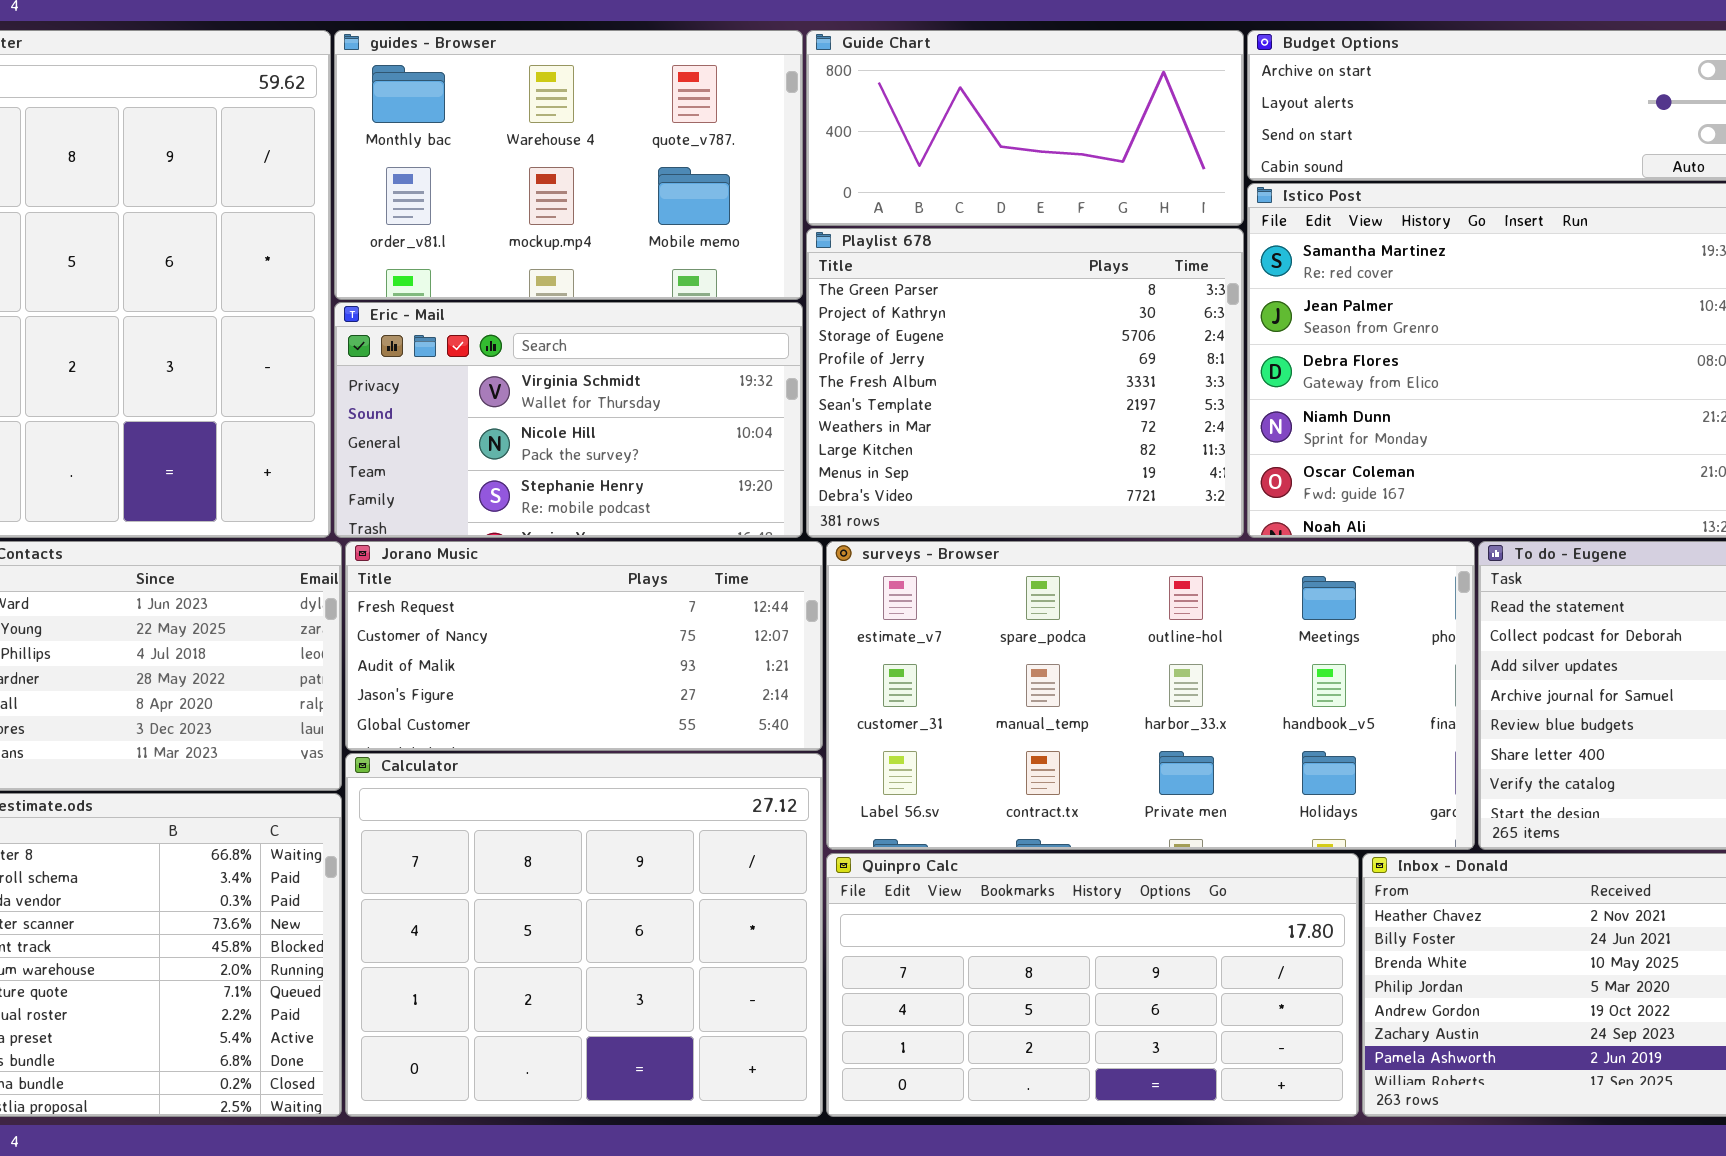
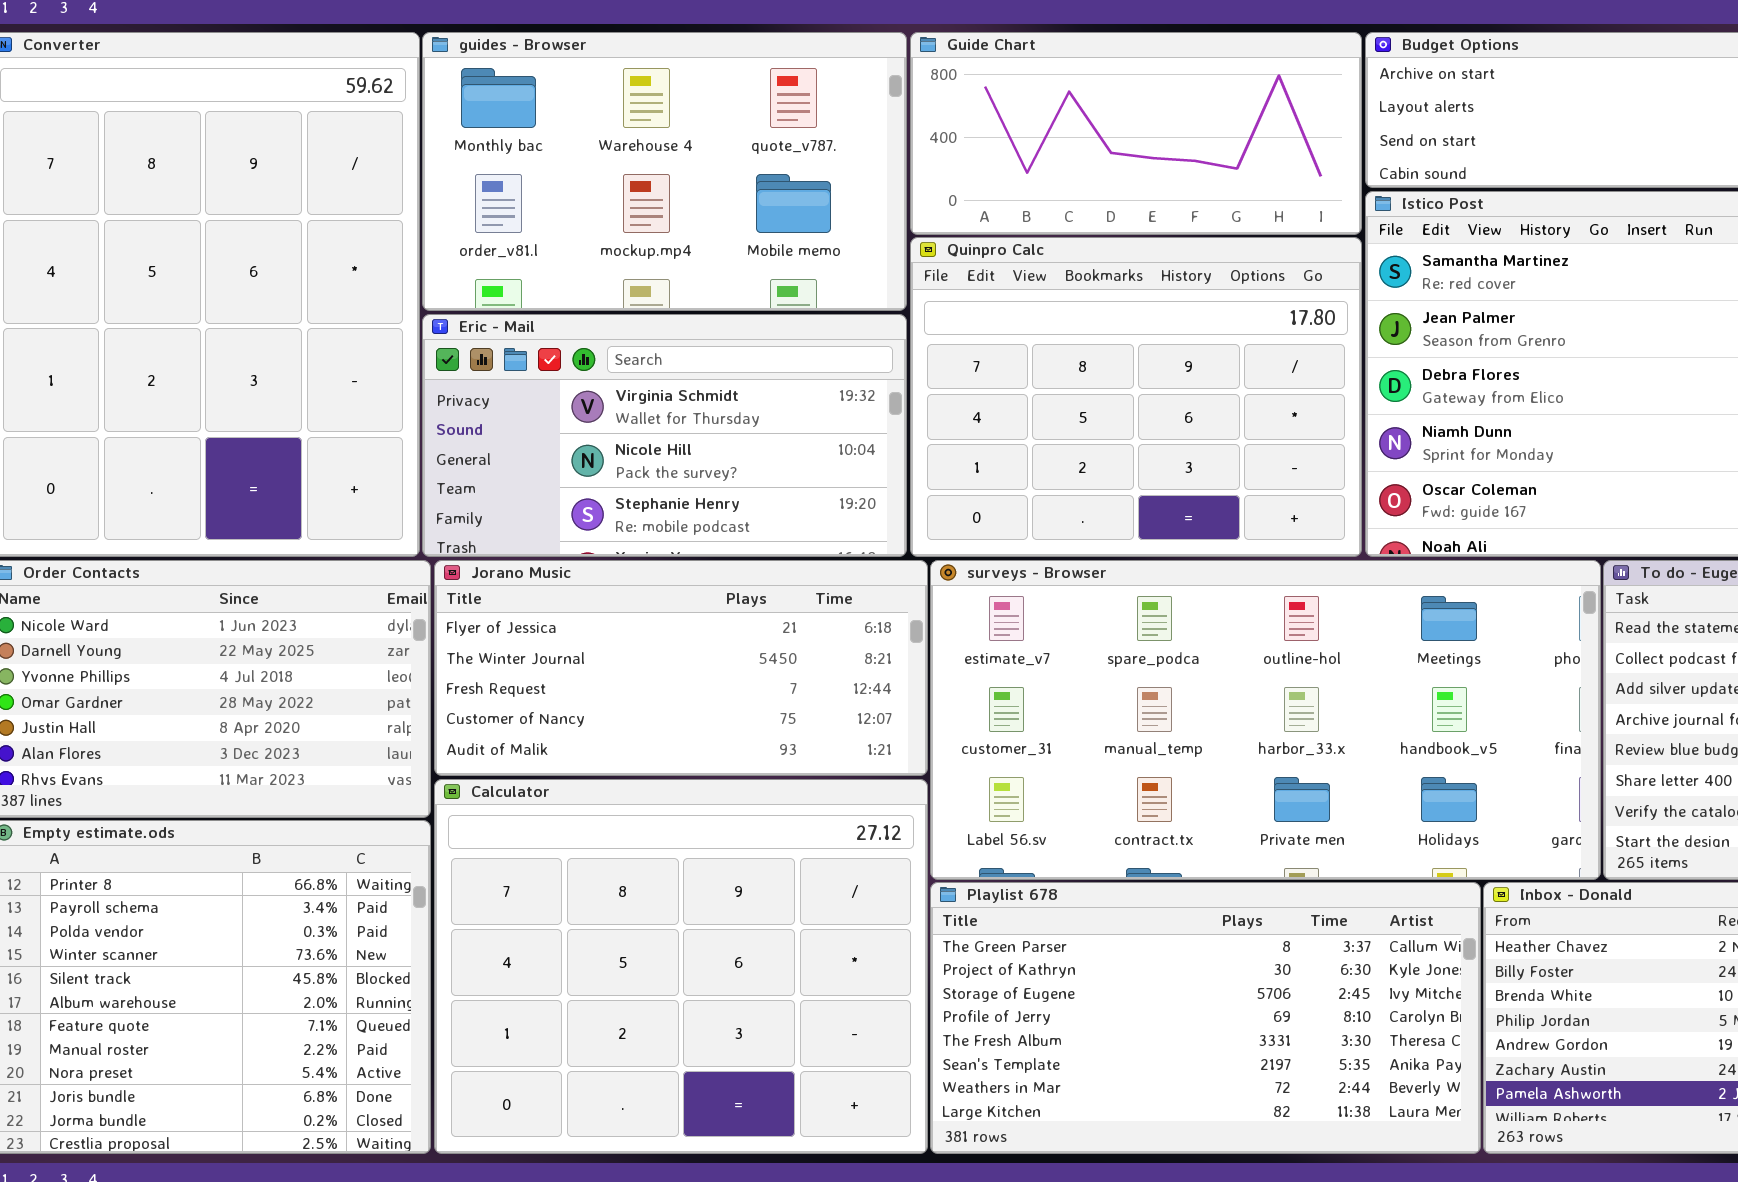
Playlist 678: [806,228,1244,538] -> [930,882,1481,1154], moved, resized
Jorano Music: [345,541,823,751] -> [434,560,928,776], scrolled up 2 rows
Quinpro Calc: [826,853,1359,1117] -> [910,237,1362,557], moved, resized

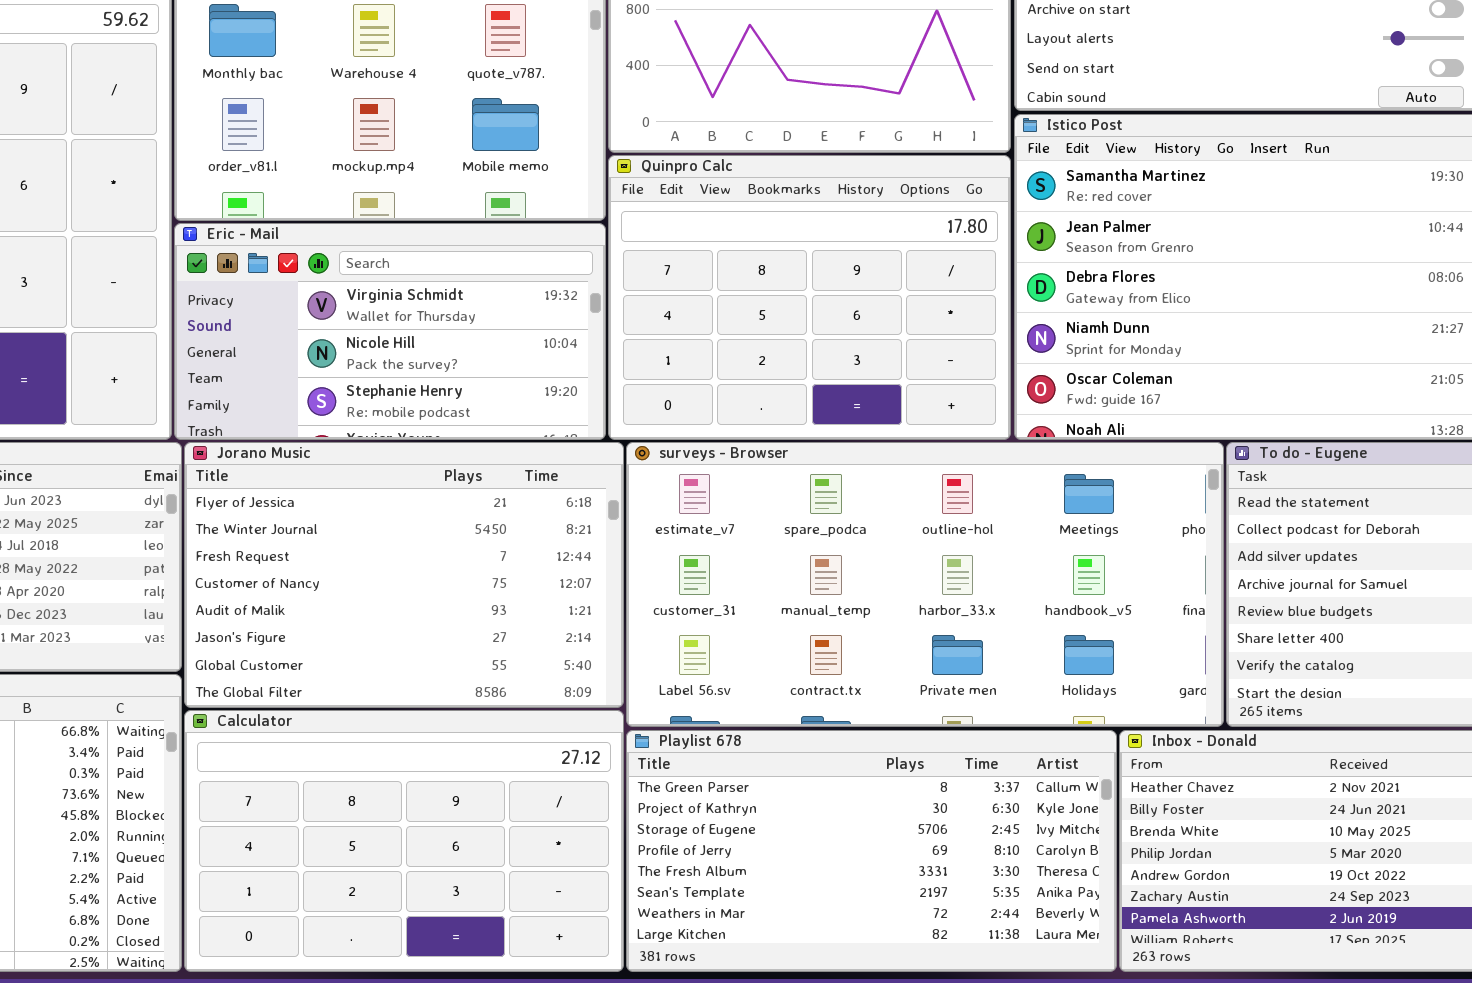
Jorano Music: [434,560,928,776] -> [184,442,624,708], resized
Calculator: [434,779,928,1154] -> [184,710,624,972], resized

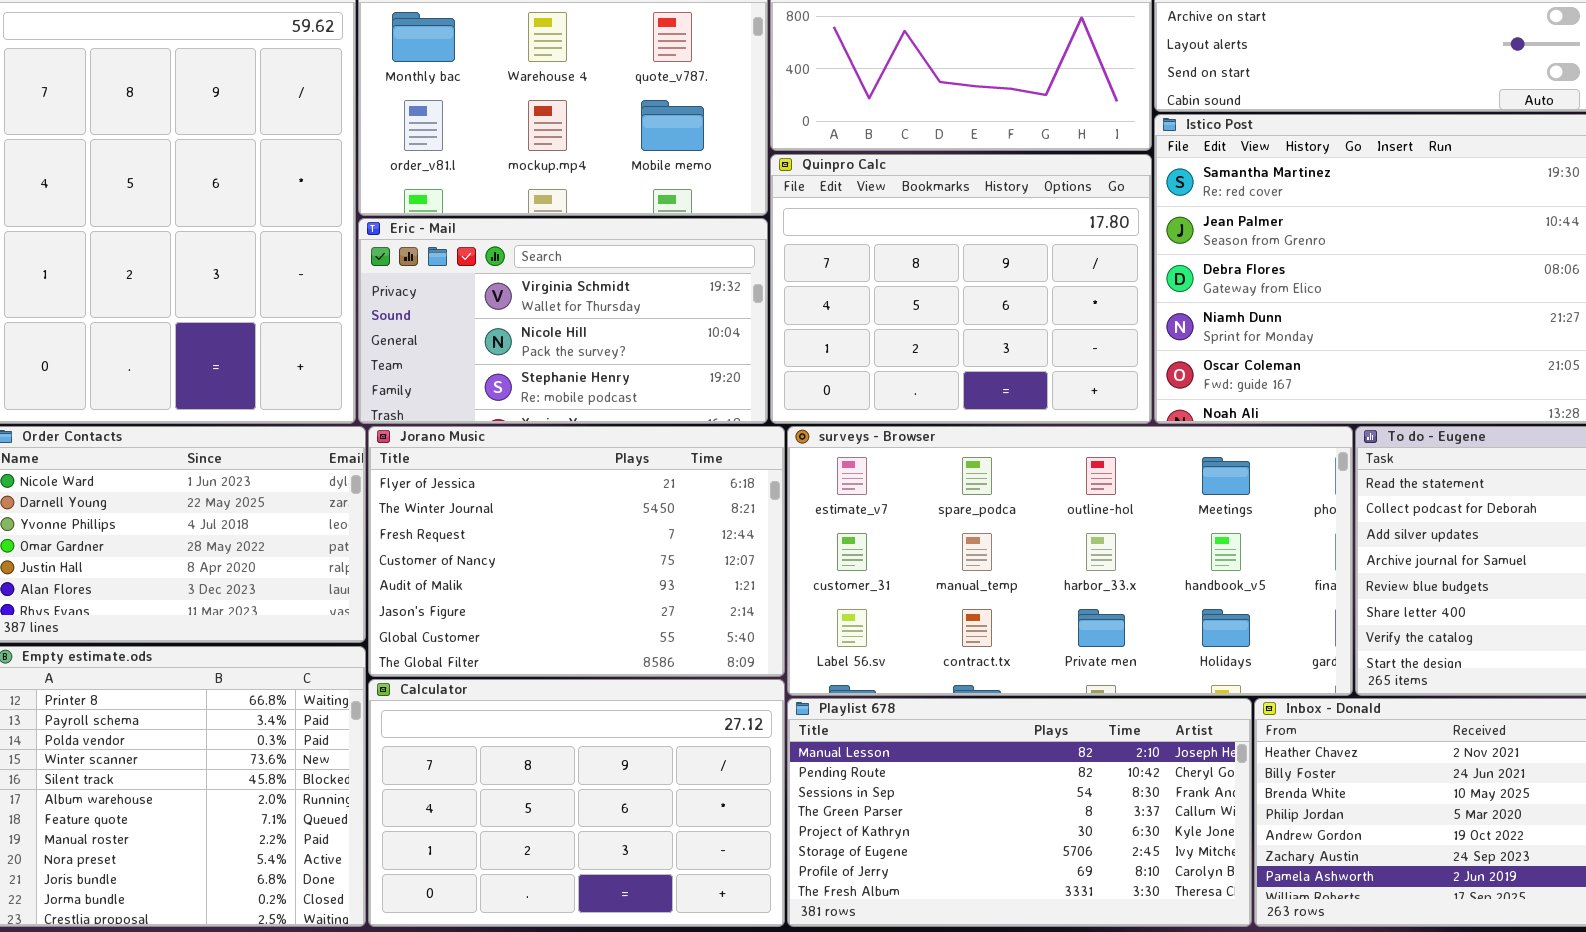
Playlist 678: [626,730,1117,972] -> [787,698,1252,927], scrolled up 3 rows

